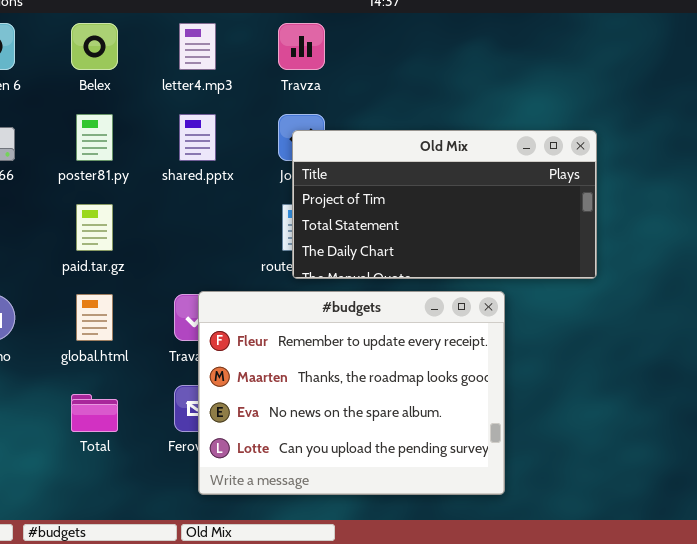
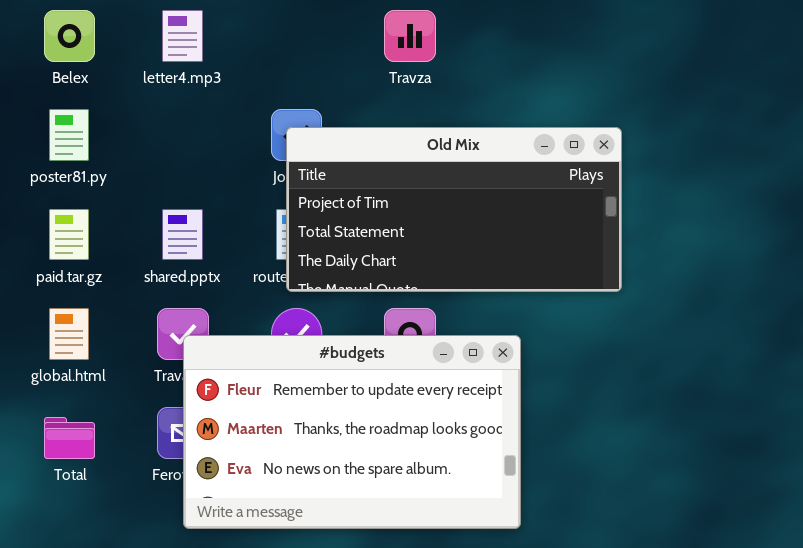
Travza: [278,23,325,70] -> [384,10,436,62], moved
shared.pptx: [179,114,216,161] -> [162,209,203,260], moved
#budgets: [198,291,505,495] -> [183,335,521,529], resized

